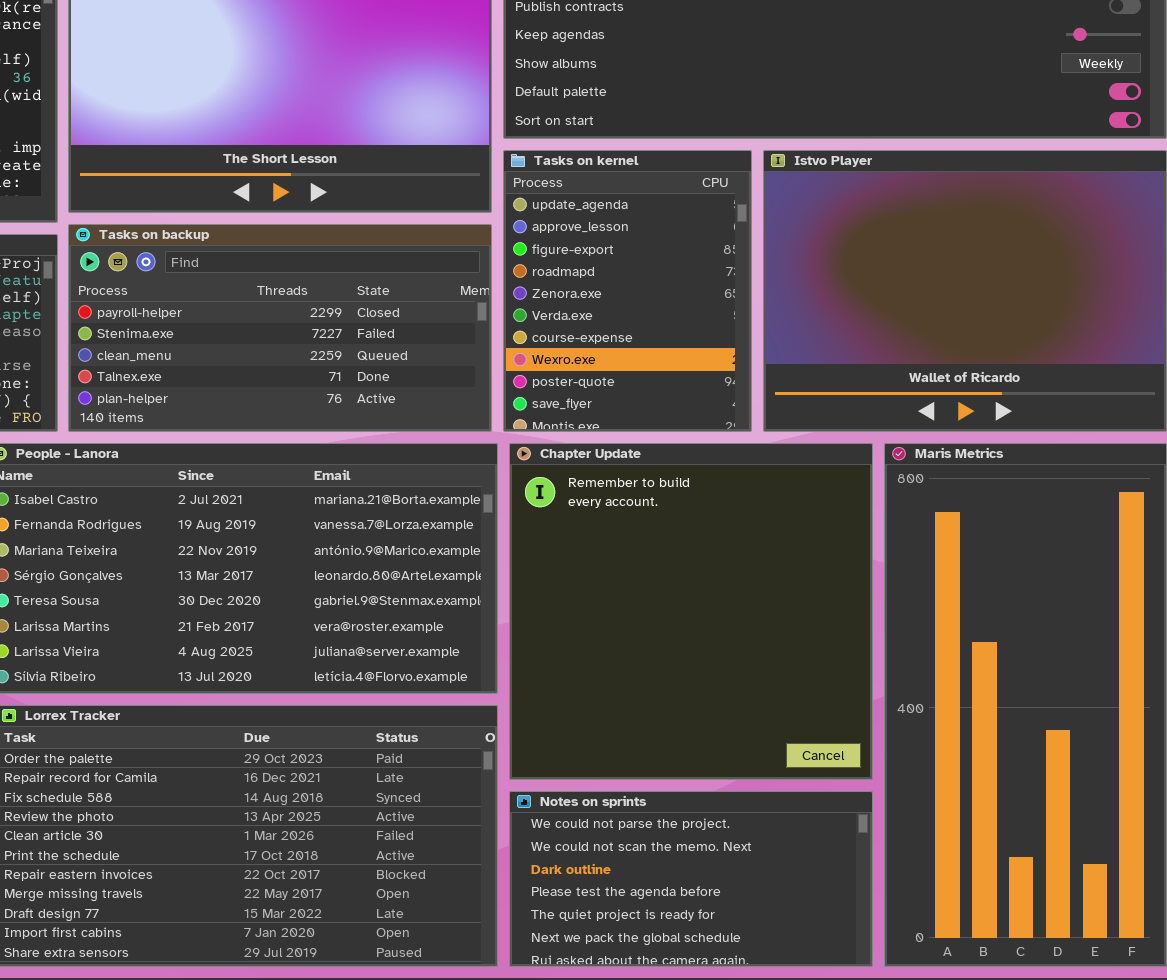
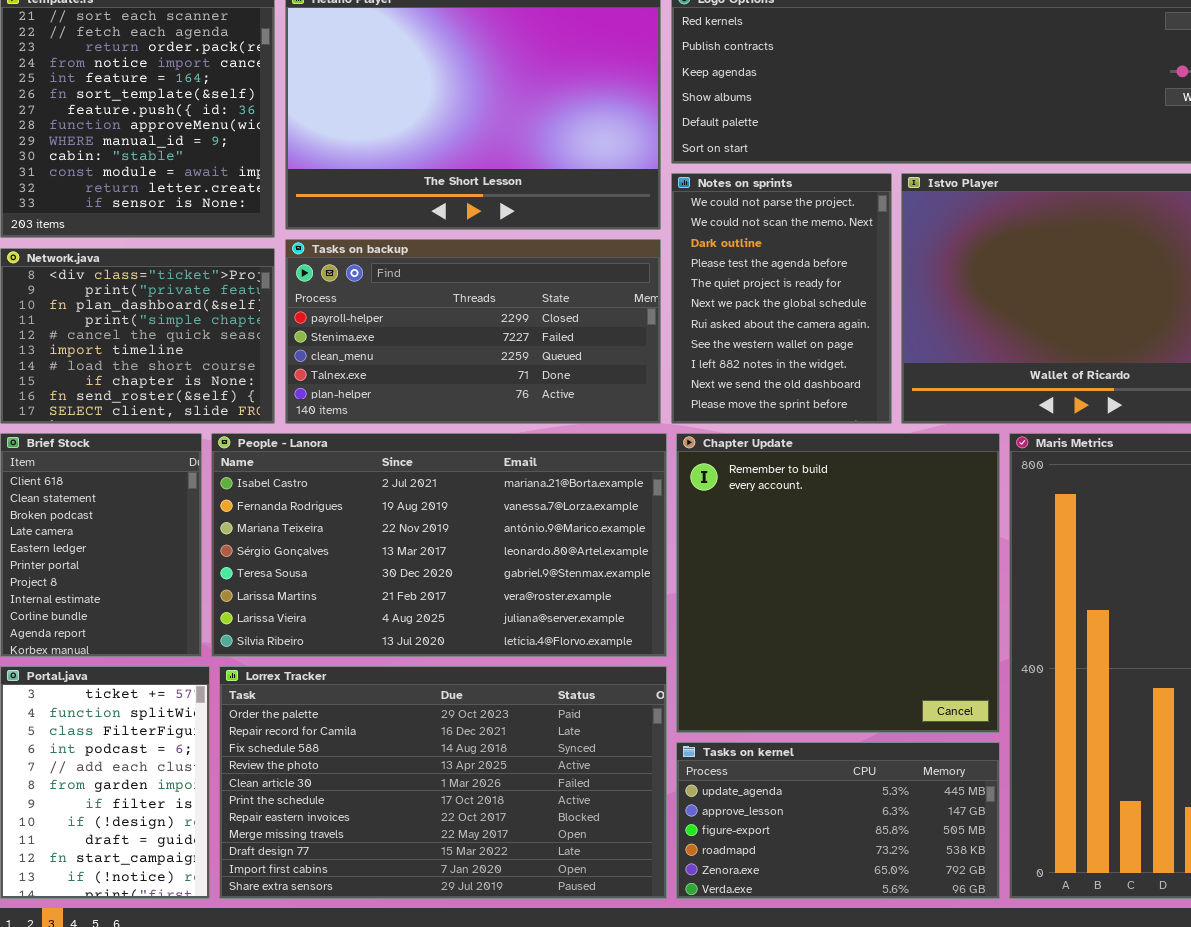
Tasks on kernel: [503,150,752,432] -> [676,742,1000,899], moved, resized
Notes on sprints: [509,791,873,967] -> [671,173,892,424], moved, resized

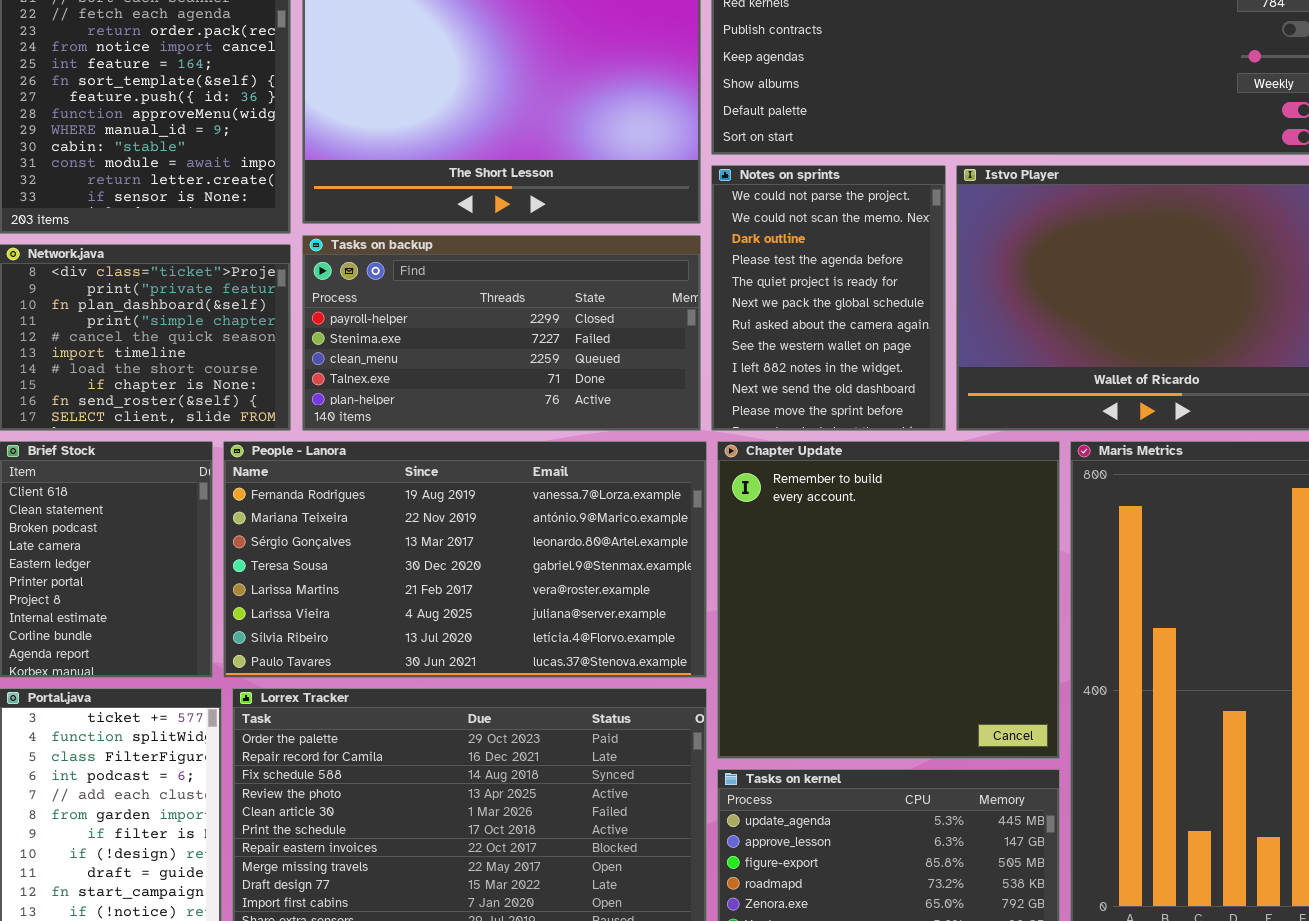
People - Lanora: [211,433,667,657] -> [223,441,707,678], scrolled down 1 row

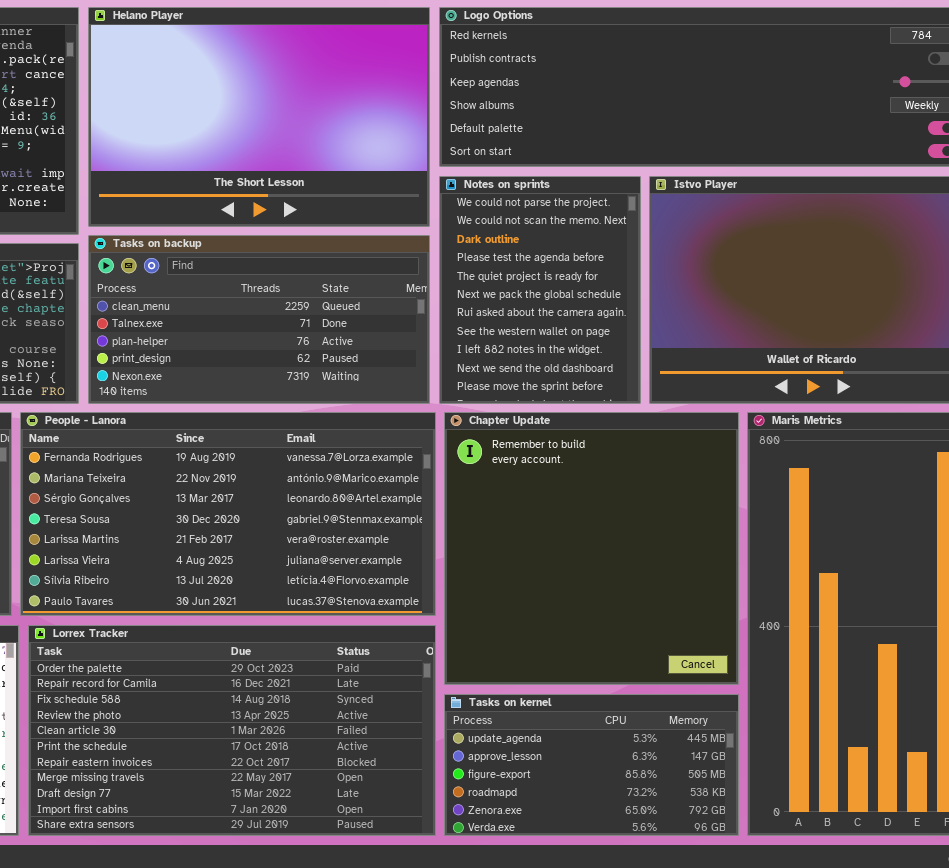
Tasks on backup: [302,235,701,431] -> [88,235,430,404], scrolled down 2 rows

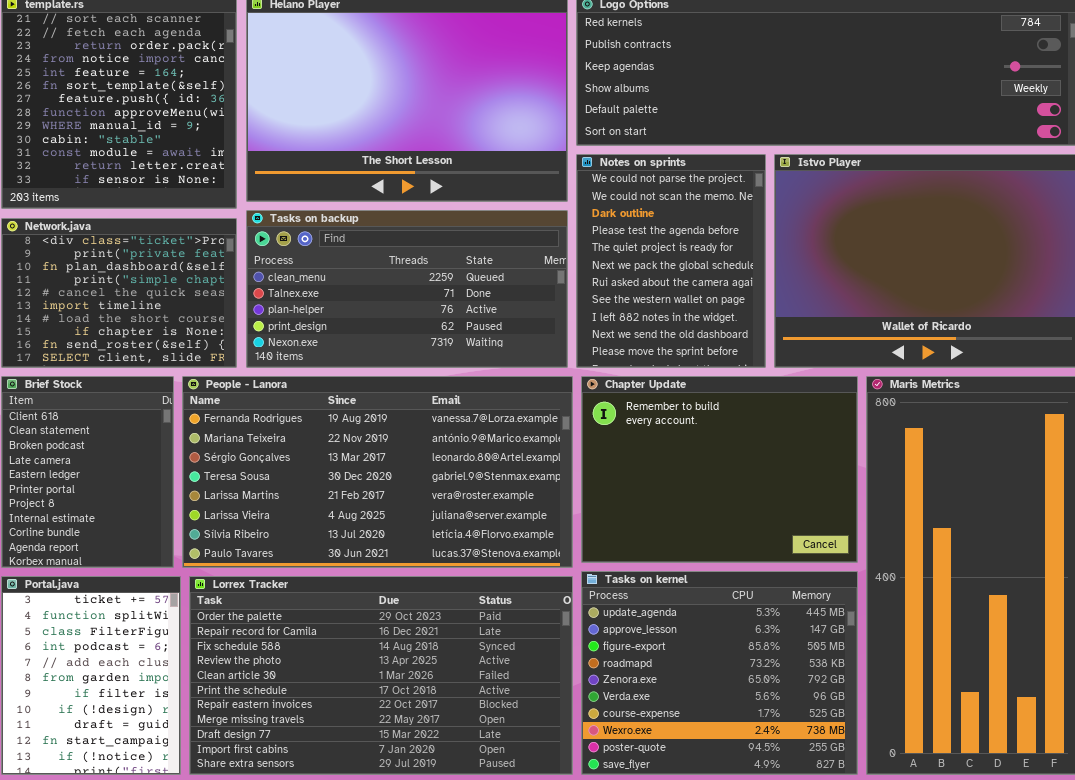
Chapter Update: [444,412,739,685] -> [581,376,858,563], resized
Tasks on kernel: [444,694,739,836] -> [581,571,858,775], resized

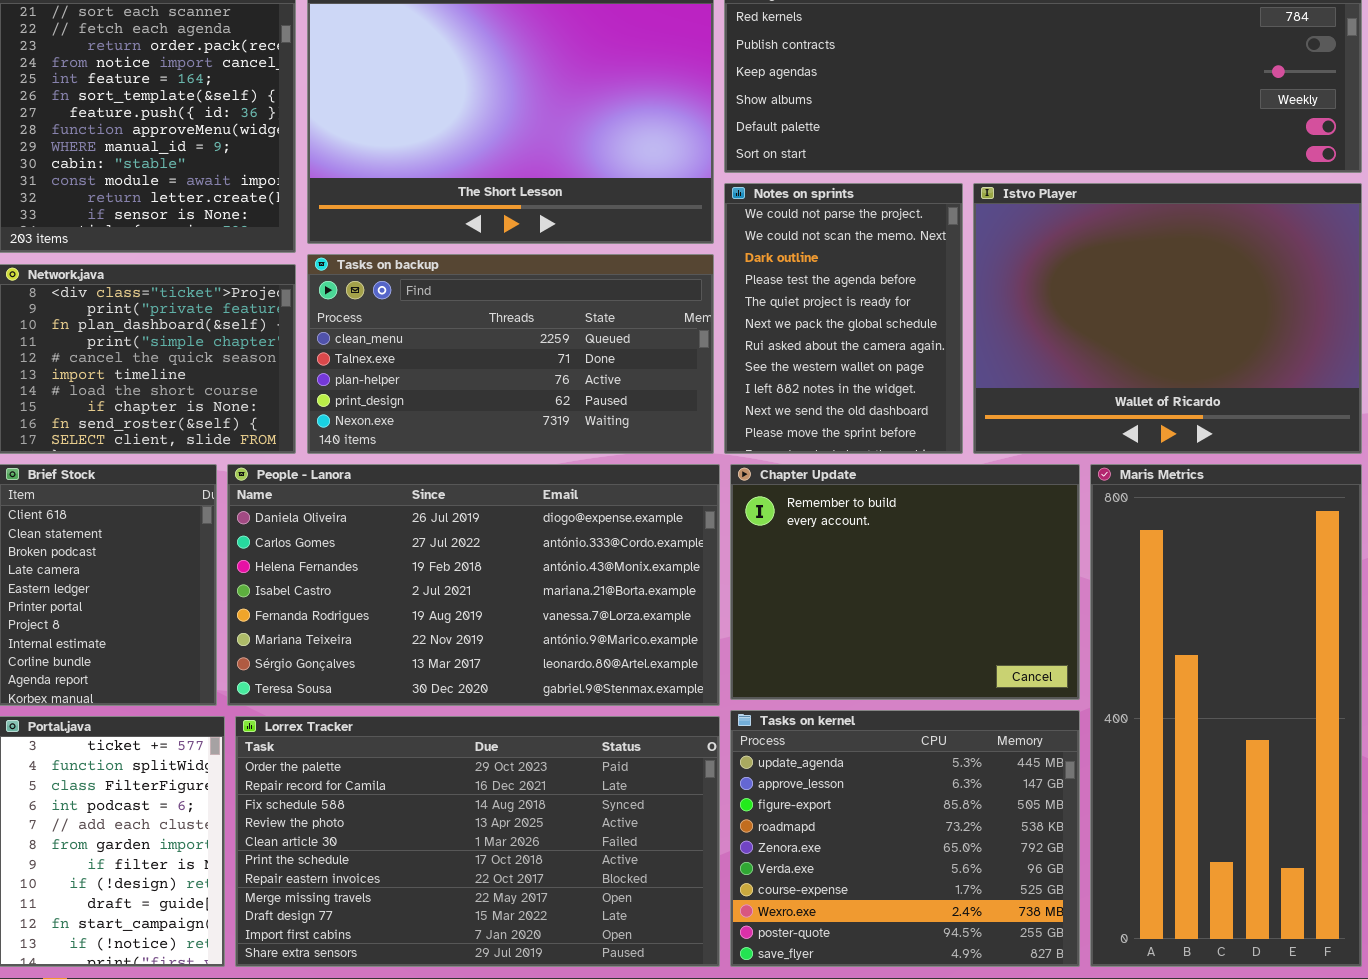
People - Lanora: [182,376,573,568] -> [227,464,720,706], scrolled up 4 rows

